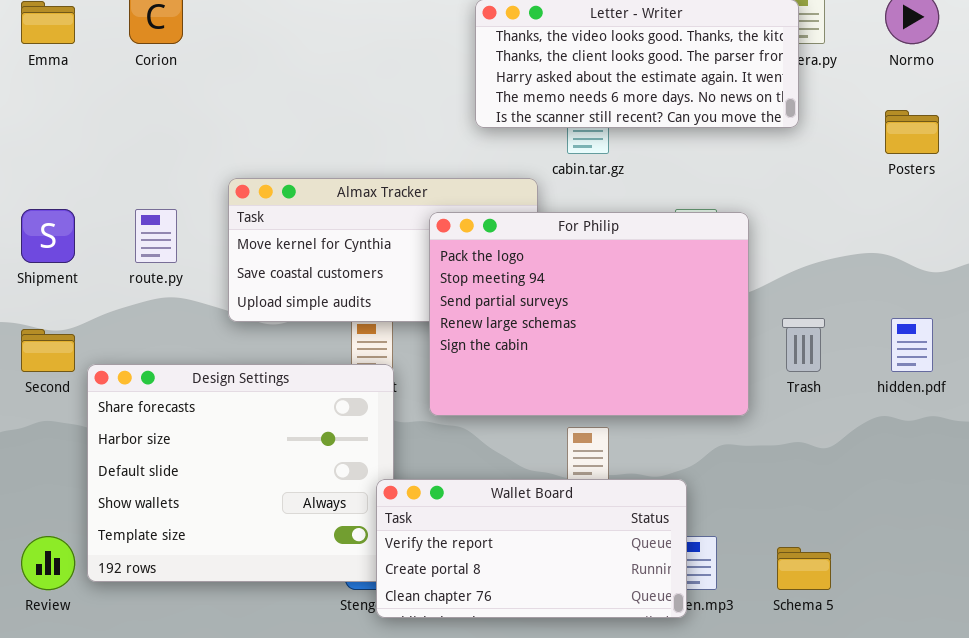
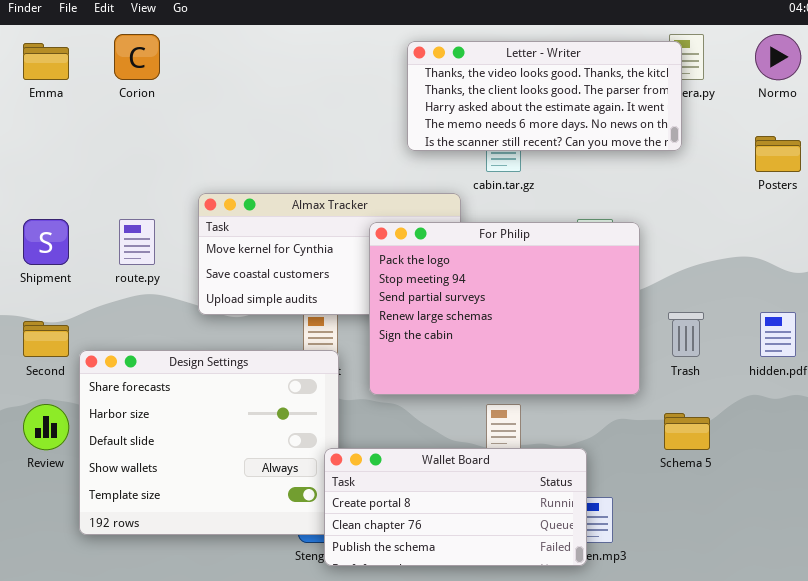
Wallet Board: [376,479,687,618] -> [324,448,587,566], scrolled down 1 row
Review: [21,536,75,590] -> [23,404,69,450], moved
Schema 5: [777,547,831,590] -> [664,413,710,450], moved

